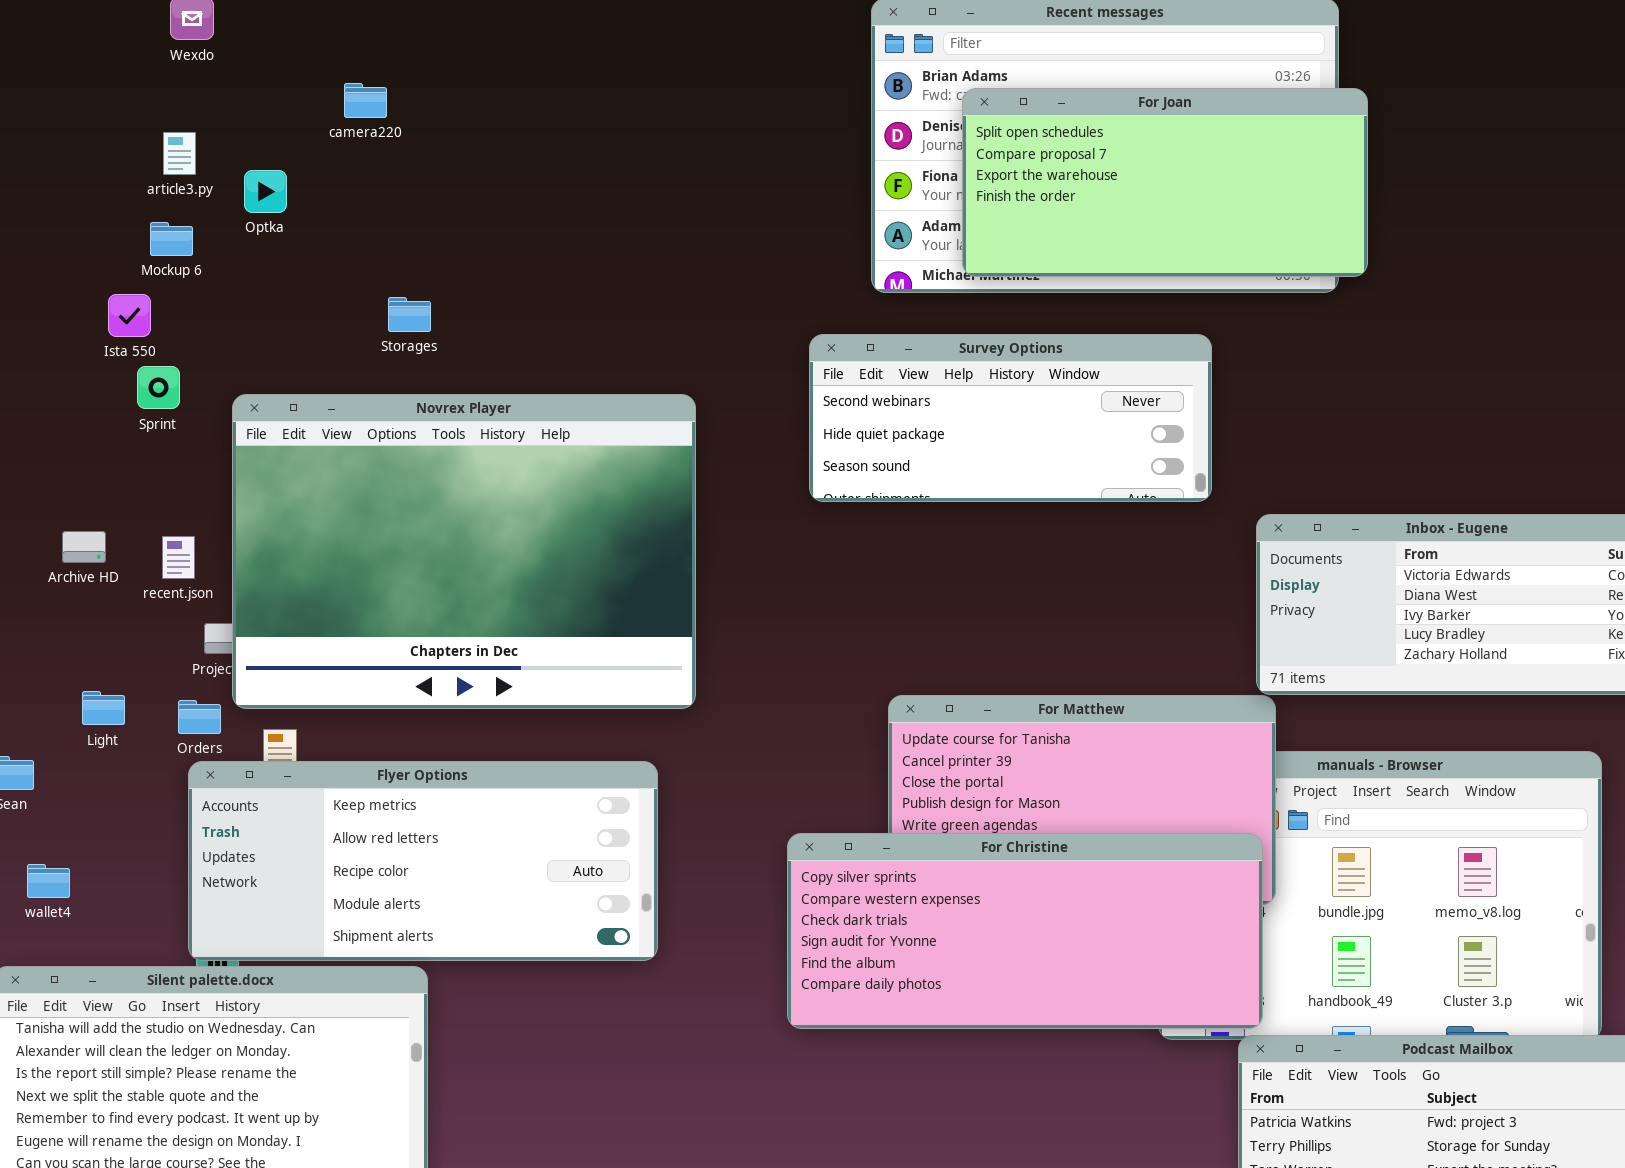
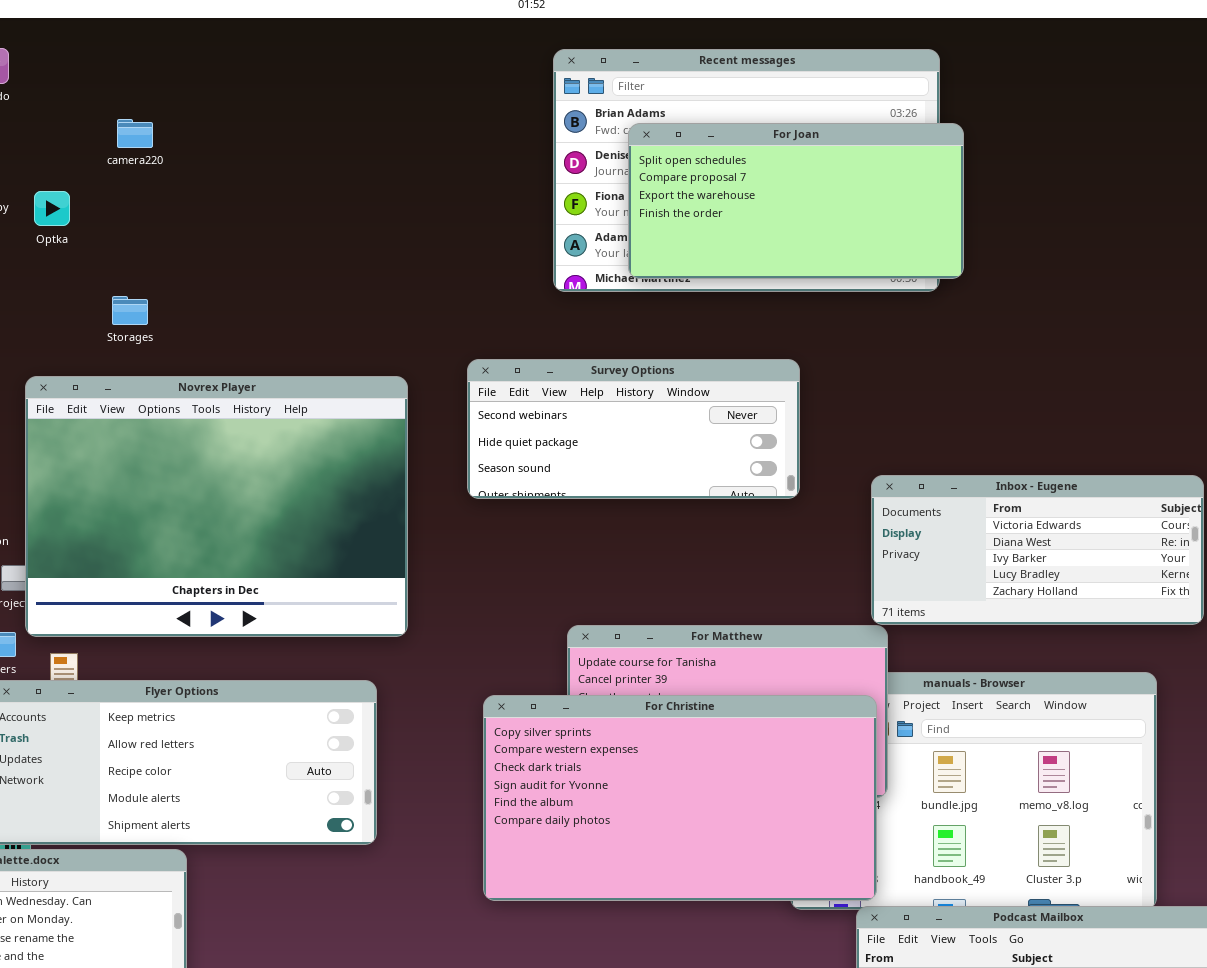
Storages: [388,297,431,332] -> [112,296,148,325], moved
Survey Options: [809,334,1212,502] -> [467,359,800,499], moved
For Christine: [787,833,1263,1029] -> [483,695,877,901], resized

